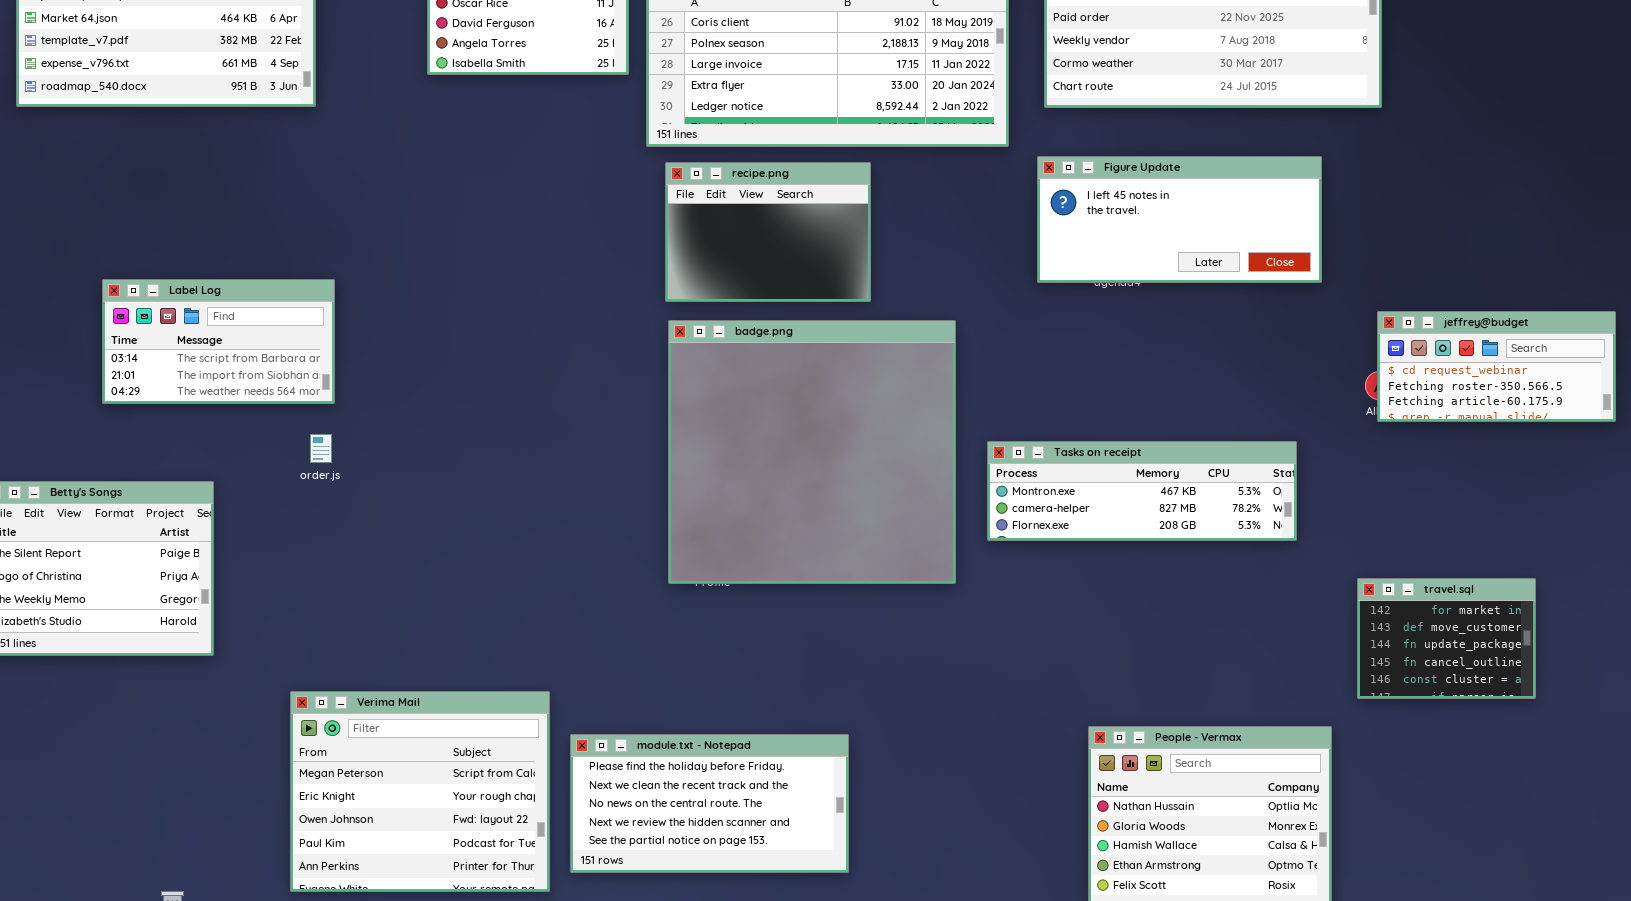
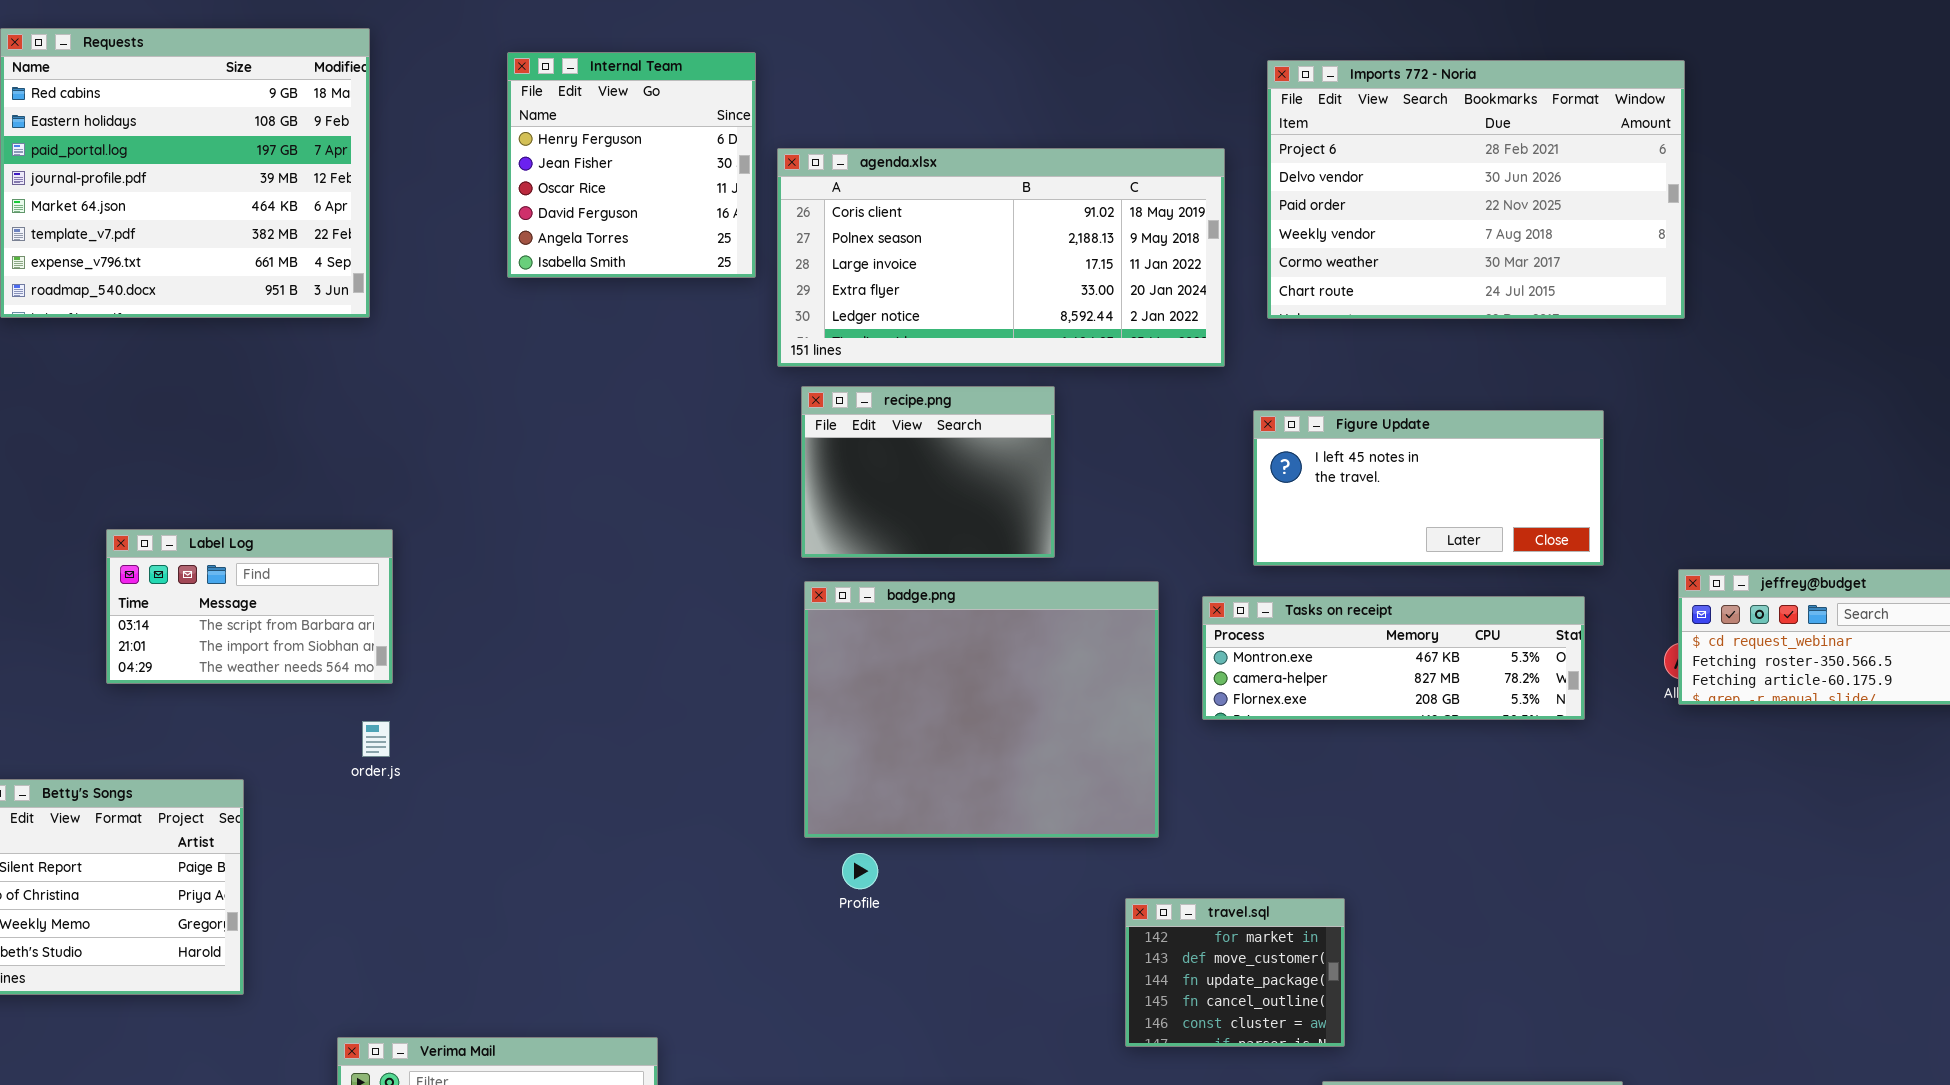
Figure Update: [1037,156,1322,283] -> [1253,410,1604,566], moved
badge.png: [668,320,956,584] -> [804,581,1159,838], resized
Tasks on receipt: [987,441,1297,541] -> [1202,596,1585,720], moved
travel.sql: [1357,578,1536,699] -> [1125,898,1345,1047], moved

